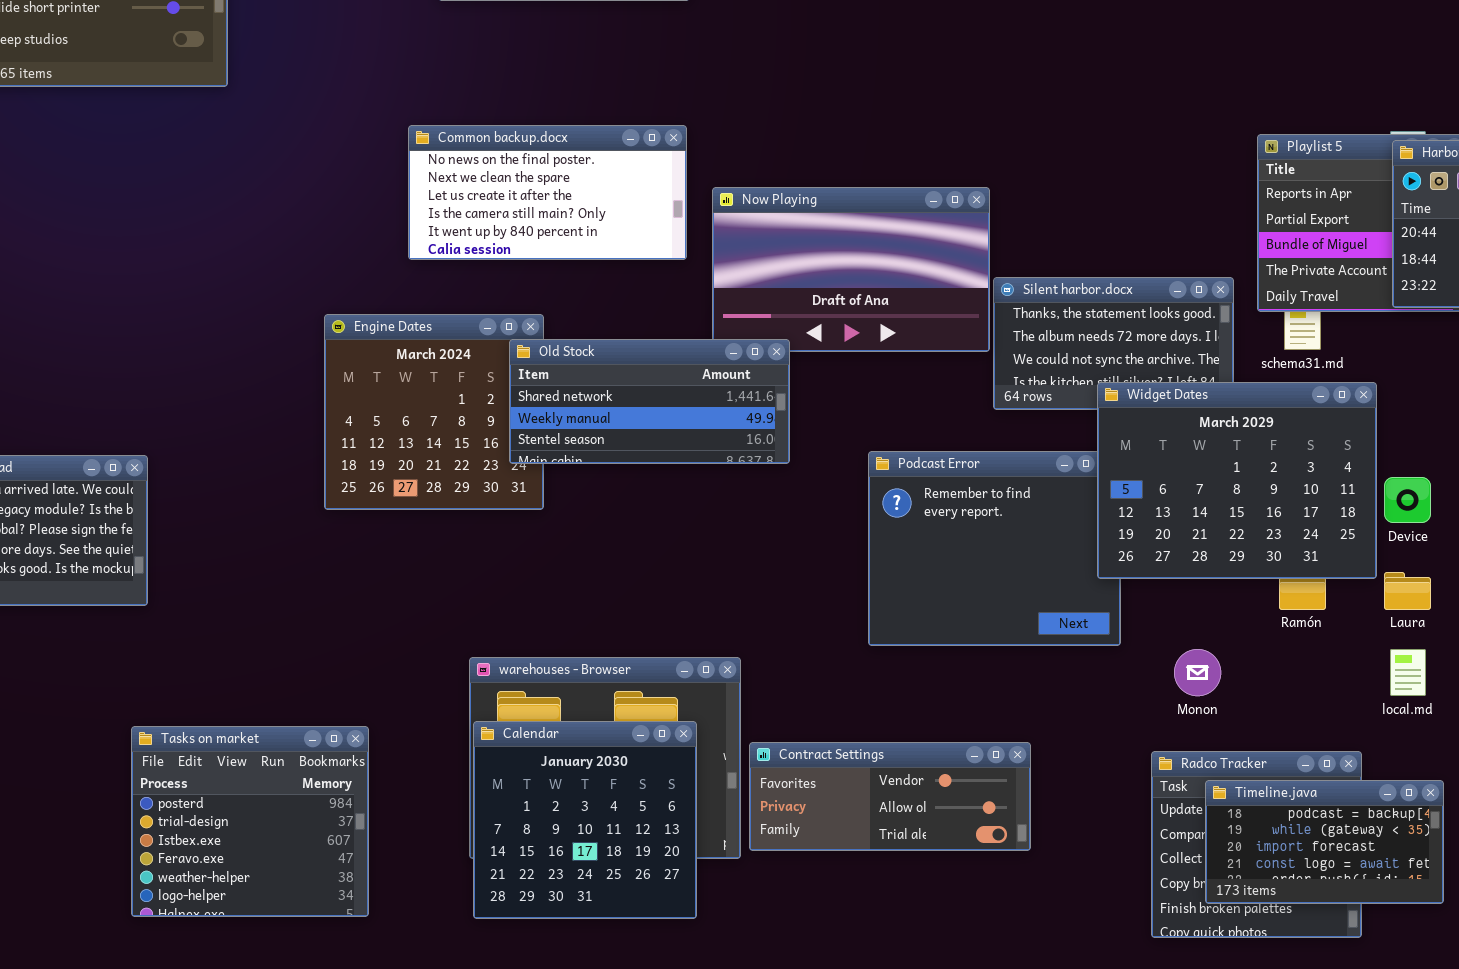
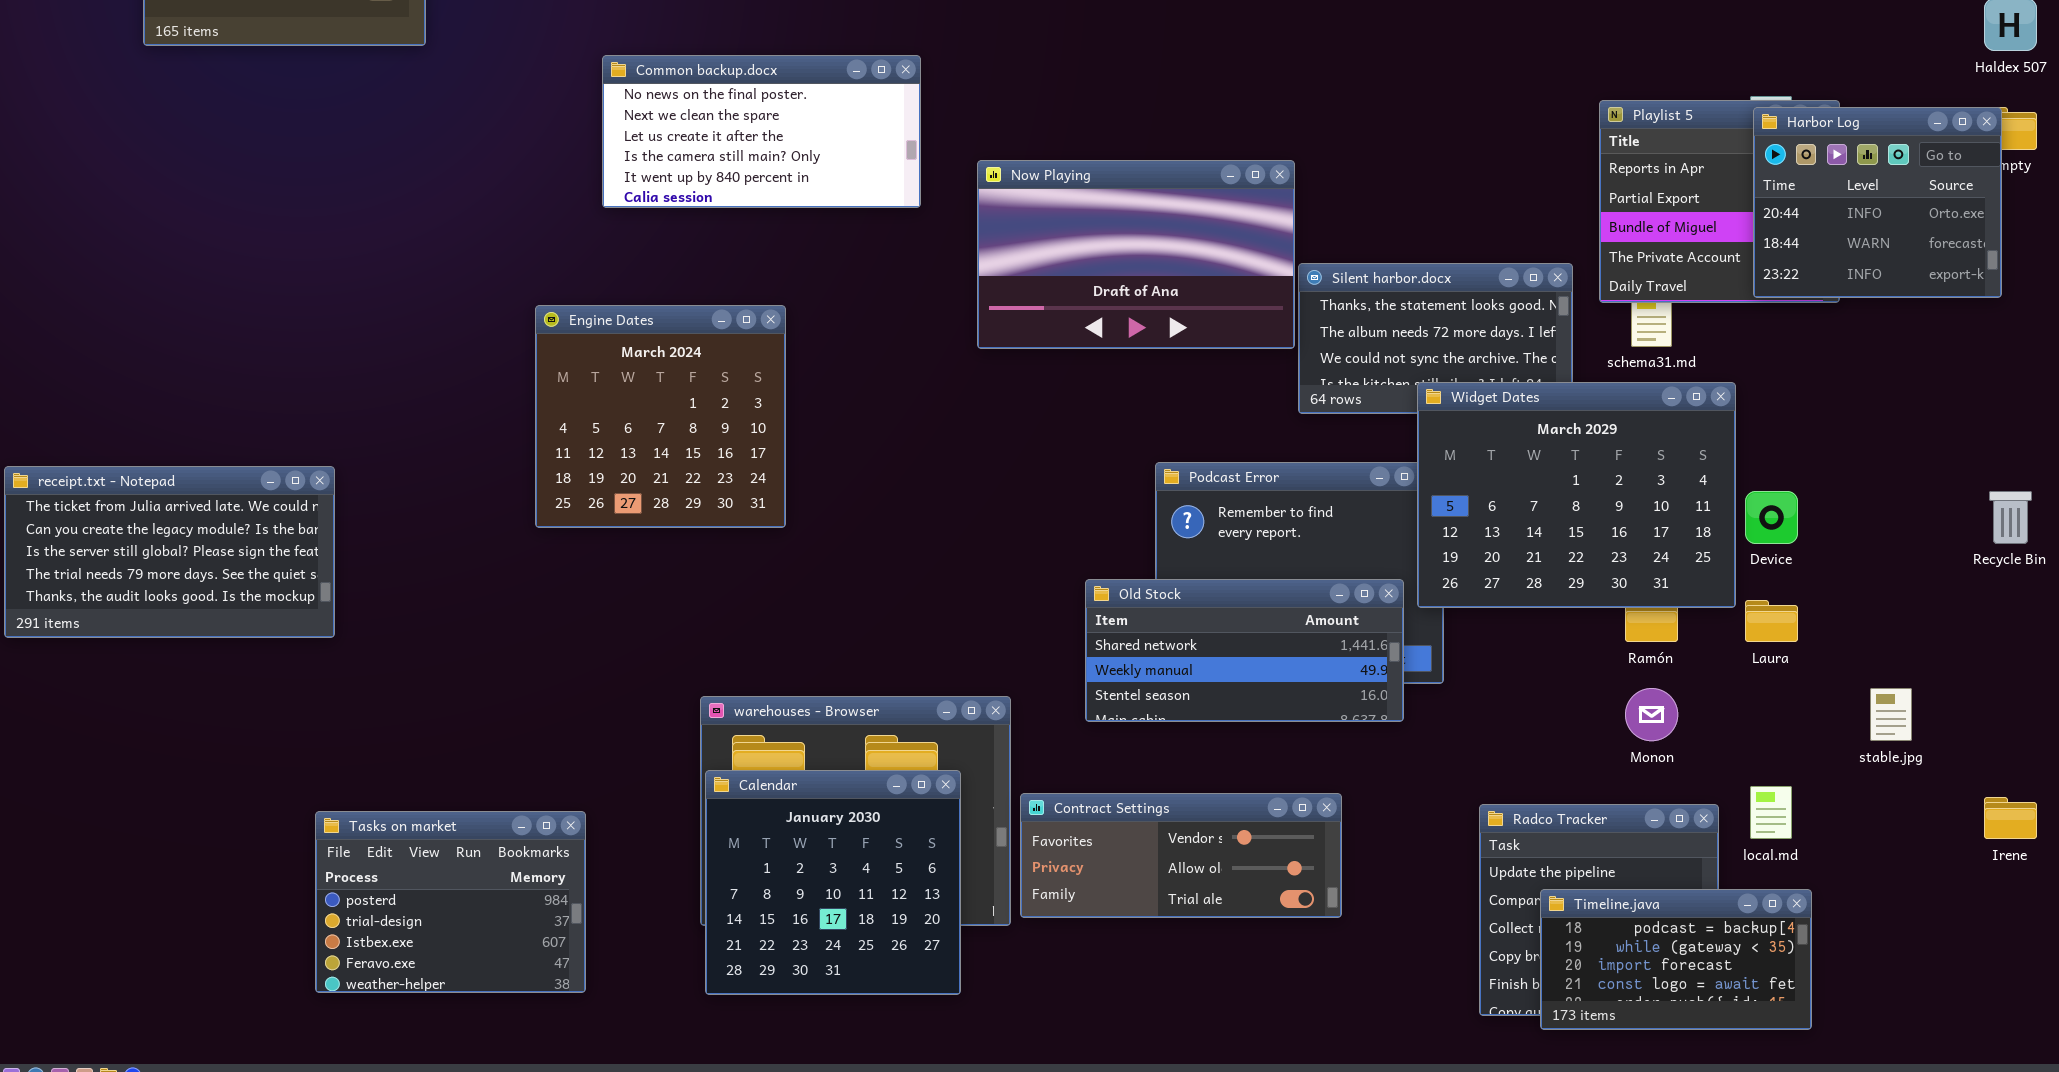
Common backup.docx: [408,125,687,260] -> [602,55,921,208], moved
Old Stock: [509,339,790,464] -> [1085,579,1404,722], moved
Monon: [1174,649,1221,696] -> [1625,688,1678,741], moved
local.md: [1390,649,1426,696] -> [1750,786,1792,839], moved
Tasks on market: [131,726,369,917] -> [315,811,586,993], resized
Timeline.java: [1205,780,1444,904] -> [1540,889,1812,1030], moved

